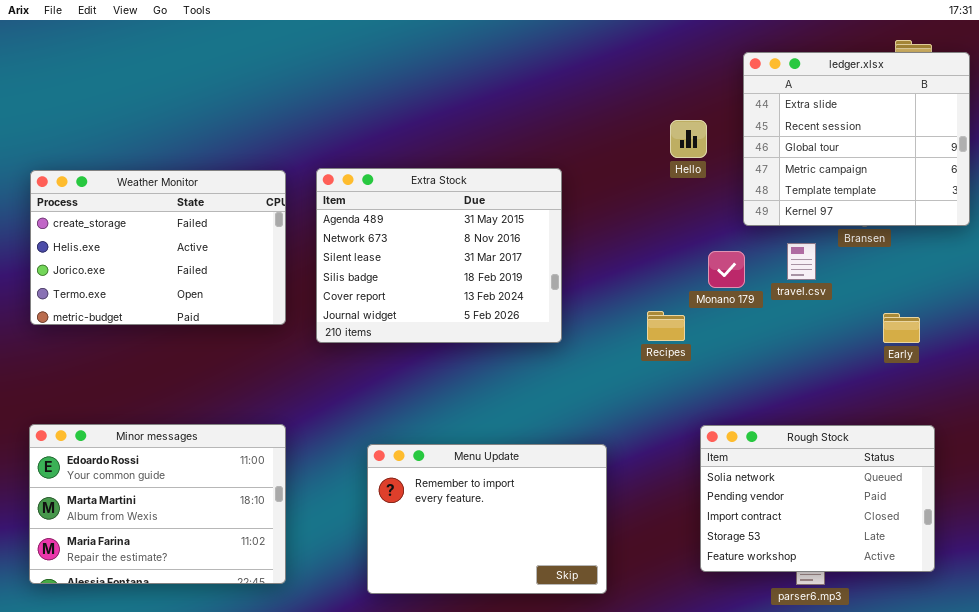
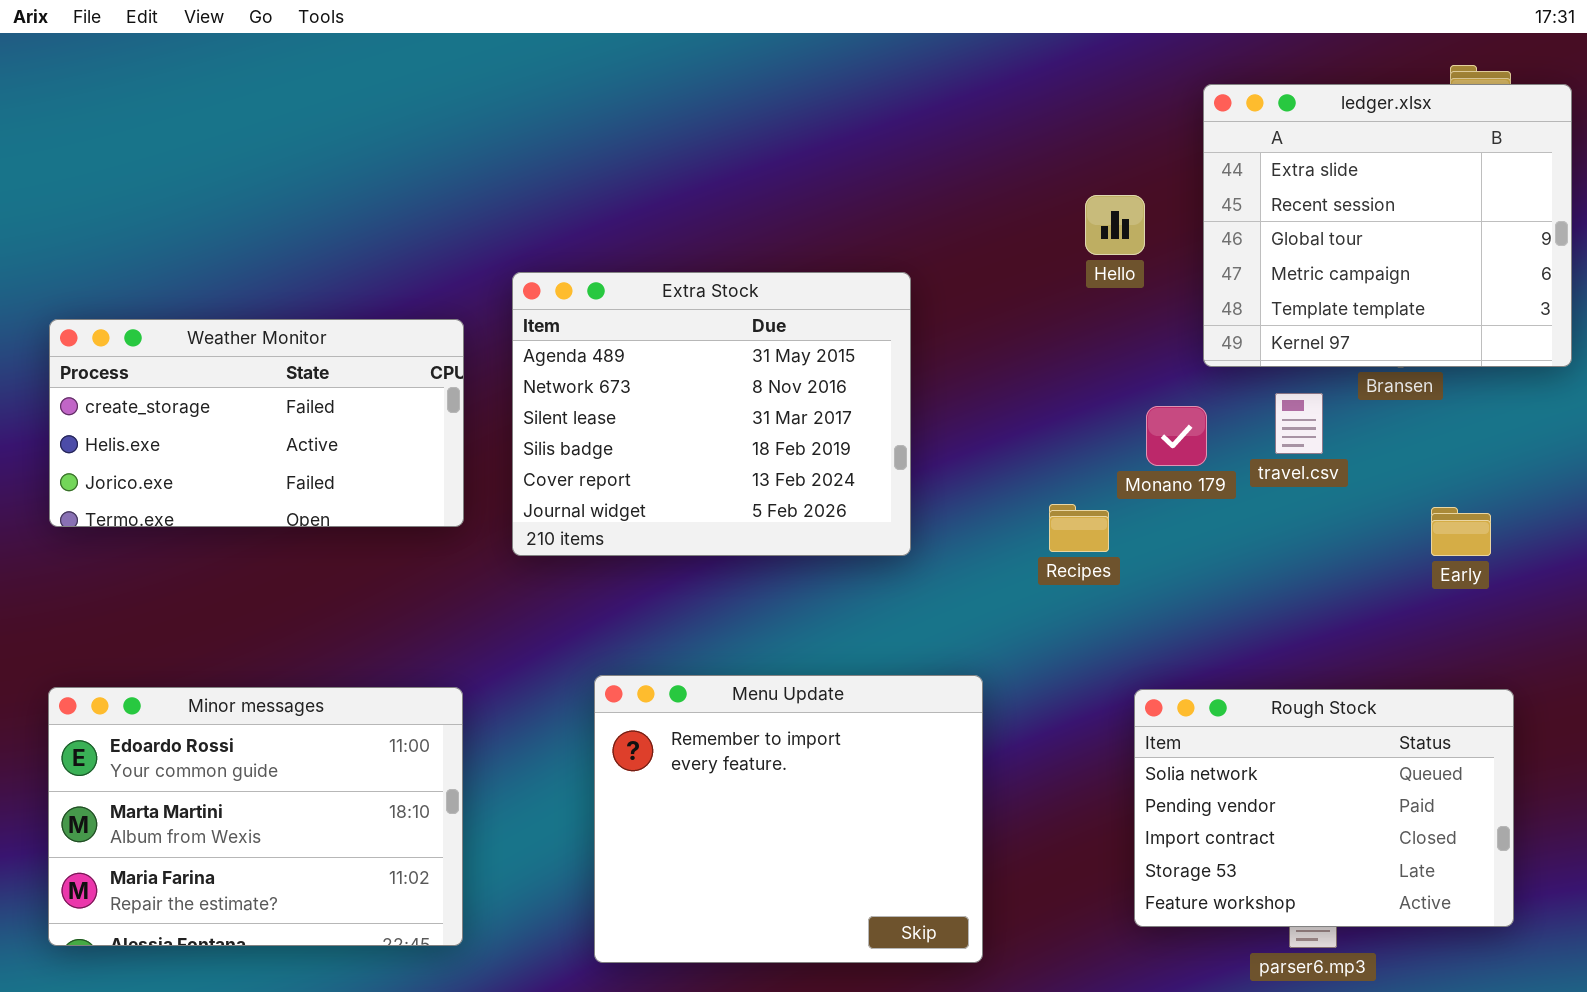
Weather Monitor: [30,170,286,325] -> [49,319,464,527], resized
Menu Update: [367,444,607,594] -> [594,675,983,963], resized

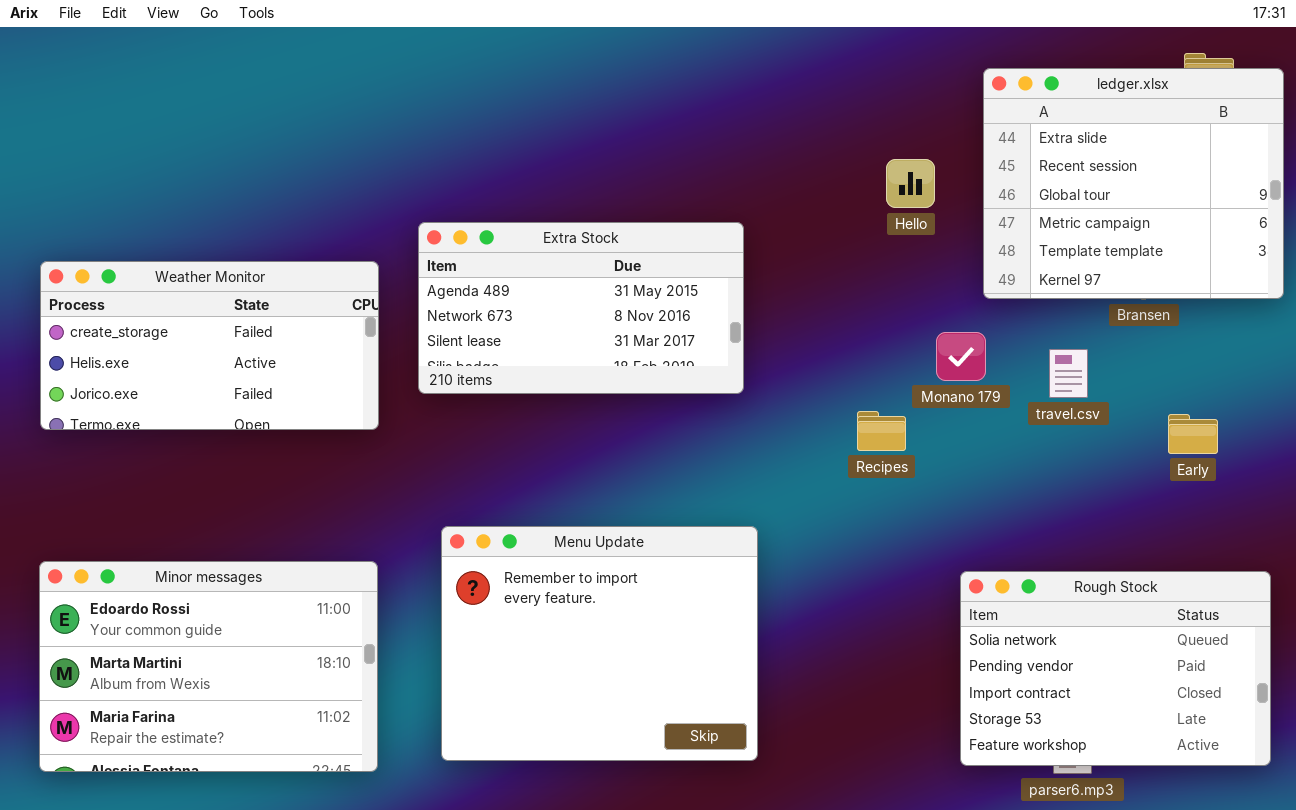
Extra Stock: [512,272,911,556] -> [418,222,744,394], resized
travel.csv: [1275,393,1323,454] -> [1049,349,1088,398], moved
Menu Update: [594,675,983,963] -> [441,526,758,761], moved
Rough Stock: [1134,689,1514,927] -> [960,571,1271,766], moved

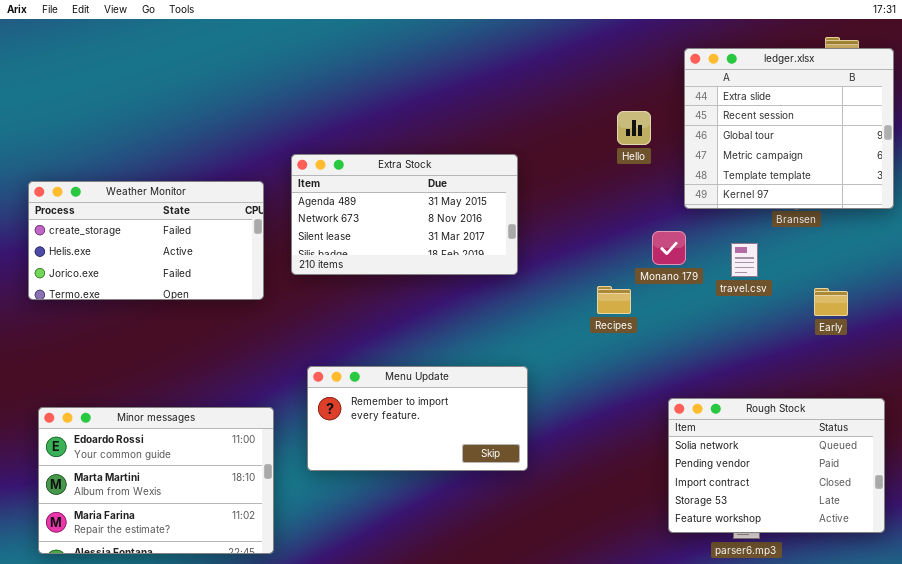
Menu Update: [441,526,758,761] -> [307,366,528,471], resized
Minor messages: [39,561,378,772] -> [38,407,274,554], moved

